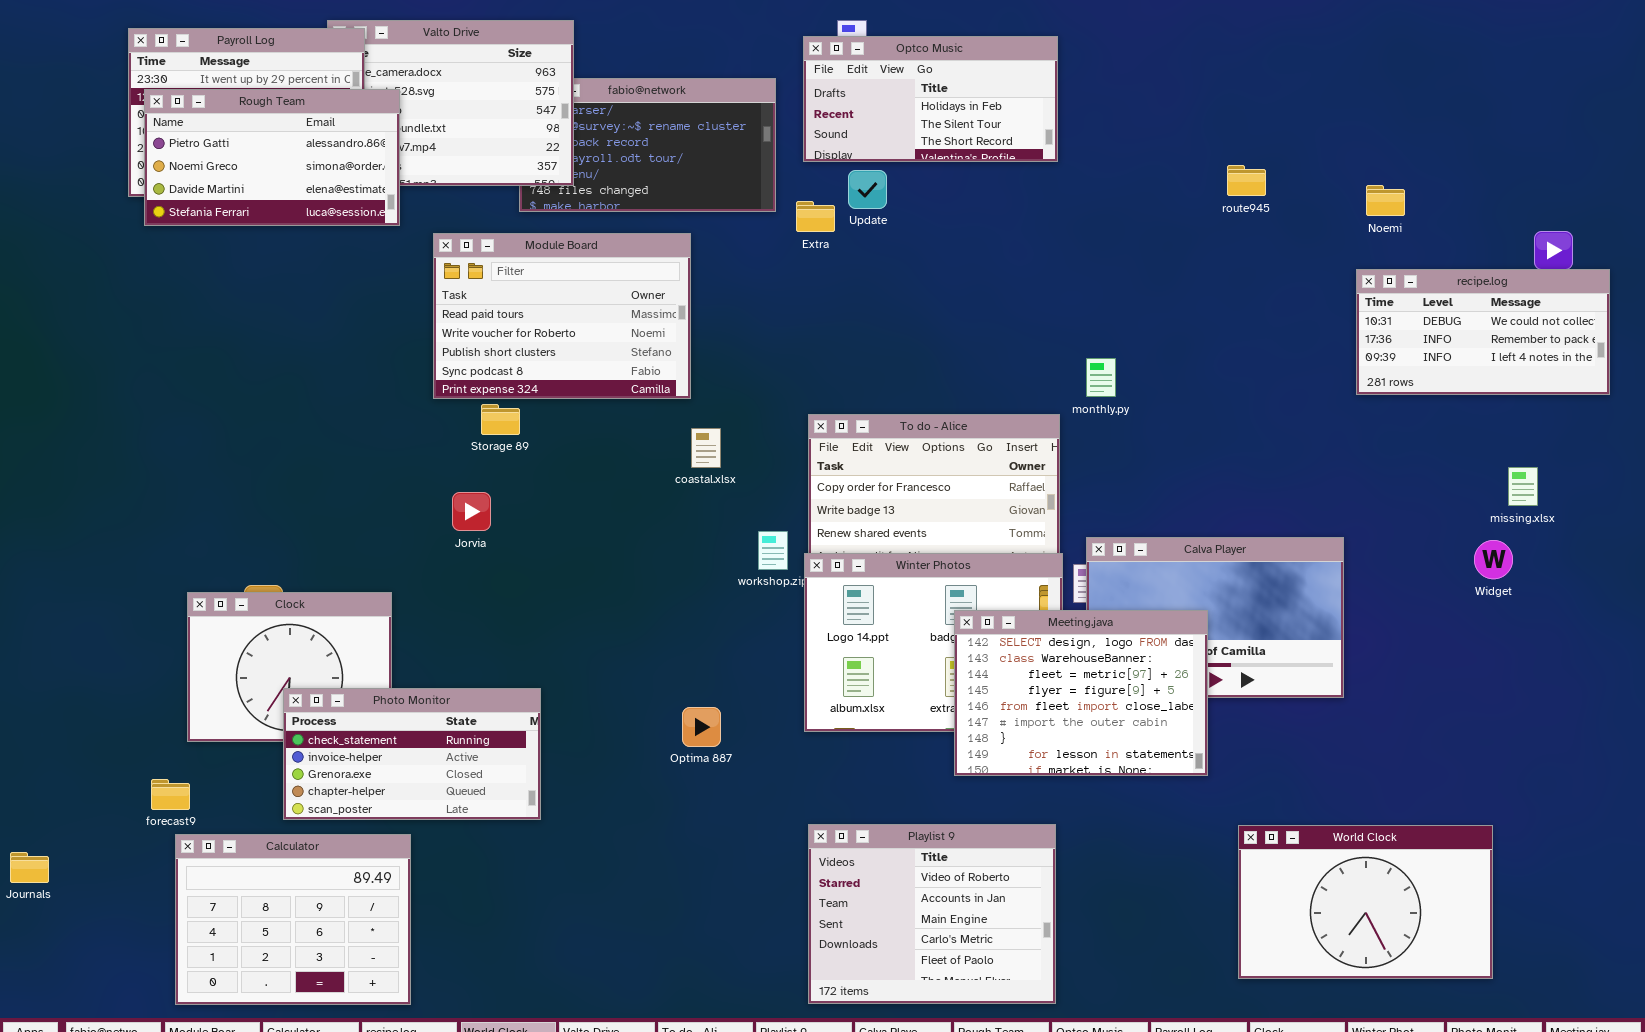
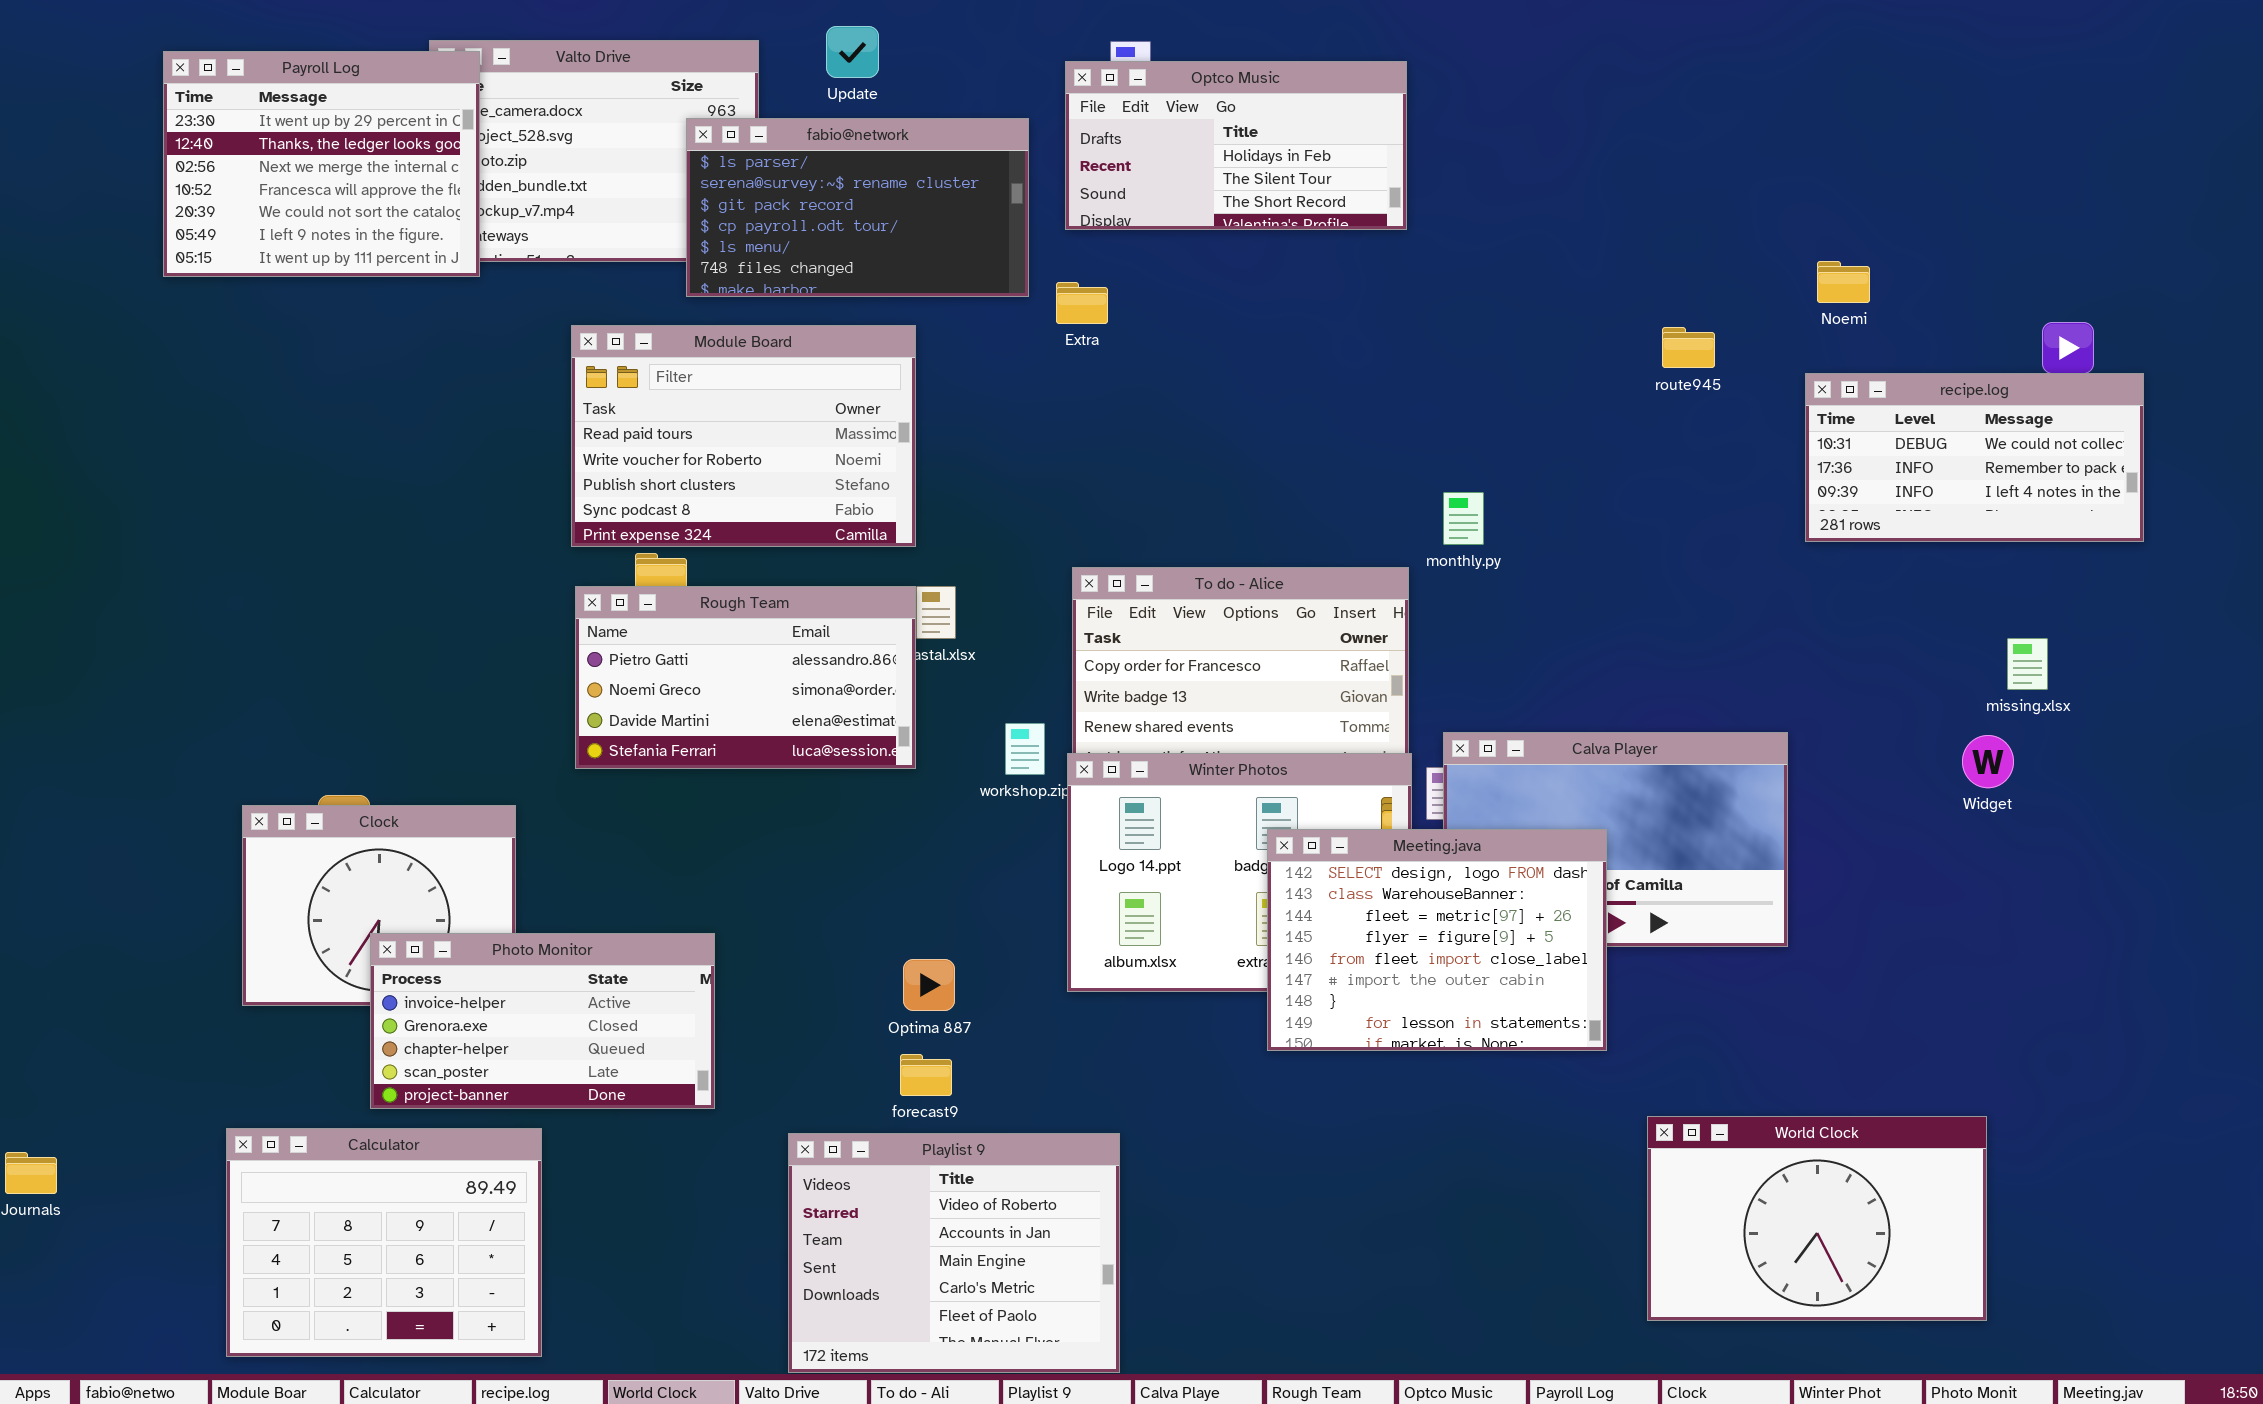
fabio@network: [519,78,776,212] -> [686,118,1029,297], raised
Rough Team: [144,89,400,226] -> [575,586,916,769], moved
route945: [1227,165,1266,196] -> [1662,327,1715,368], moved
Update: [848,170,887,209] -> [826,26,879,78], moved
Photo Monitor: [283,688,541,820] -> [370,933,715,1109], scrolled down 1 row
forecast9: [151,779,190,810] -> [900,1054,952,1096], moved
Playlist 9: [808,824,1056,1004] -> [788,1133,1120,1373], moved

